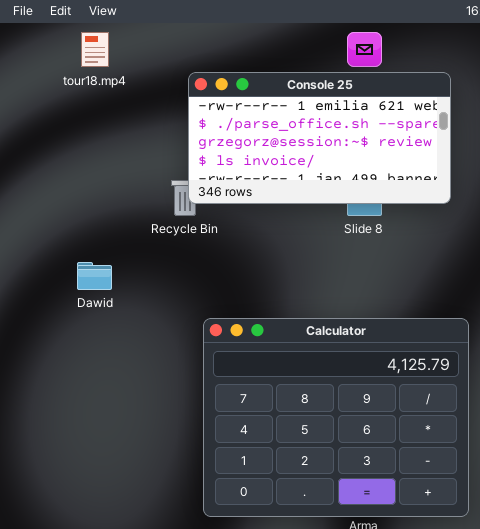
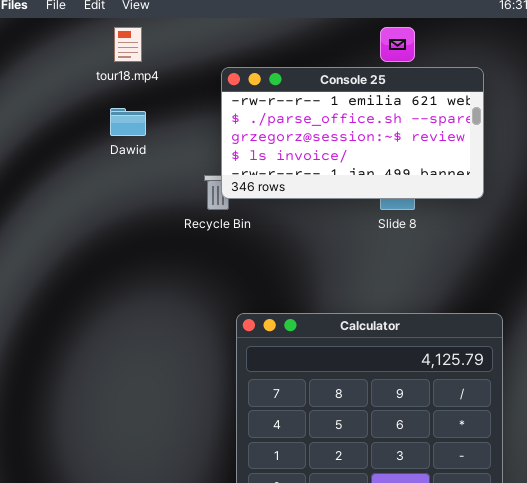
Dawid: [77,262,112,290] -> [110,108,146,136], moved

